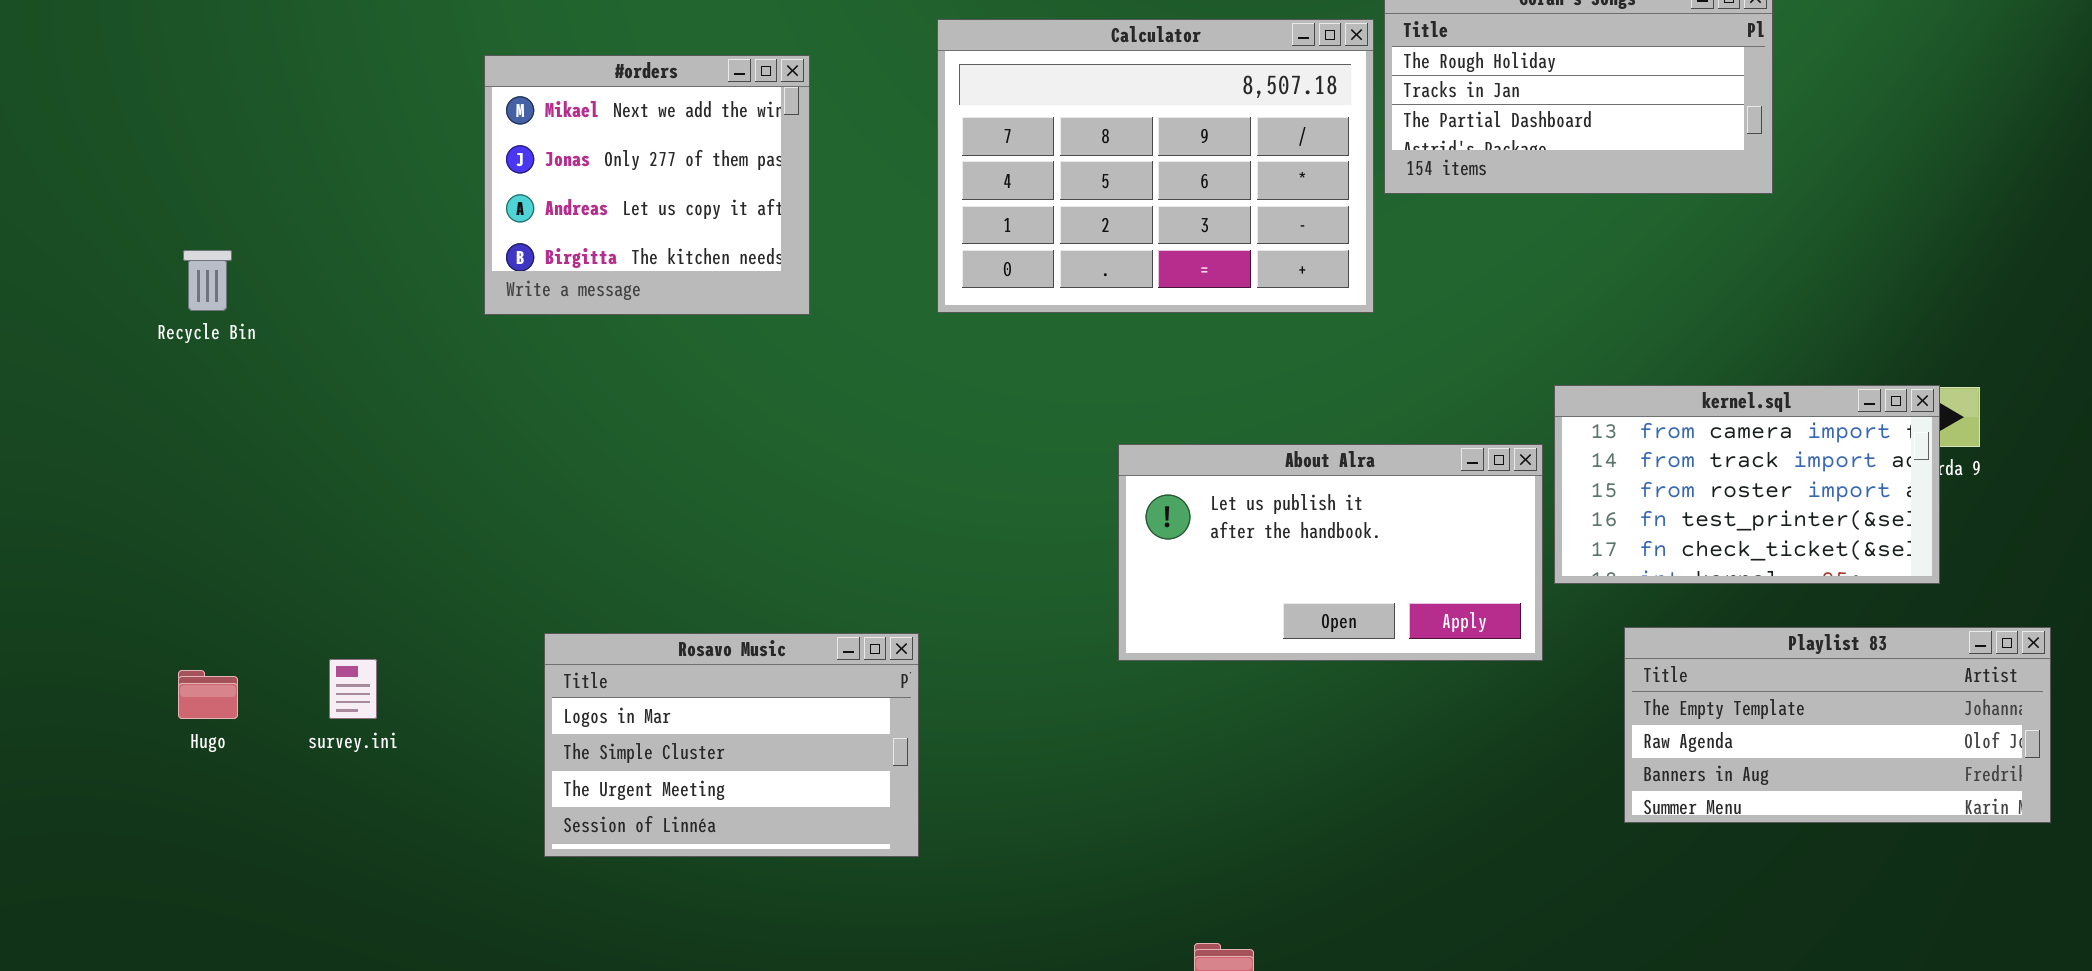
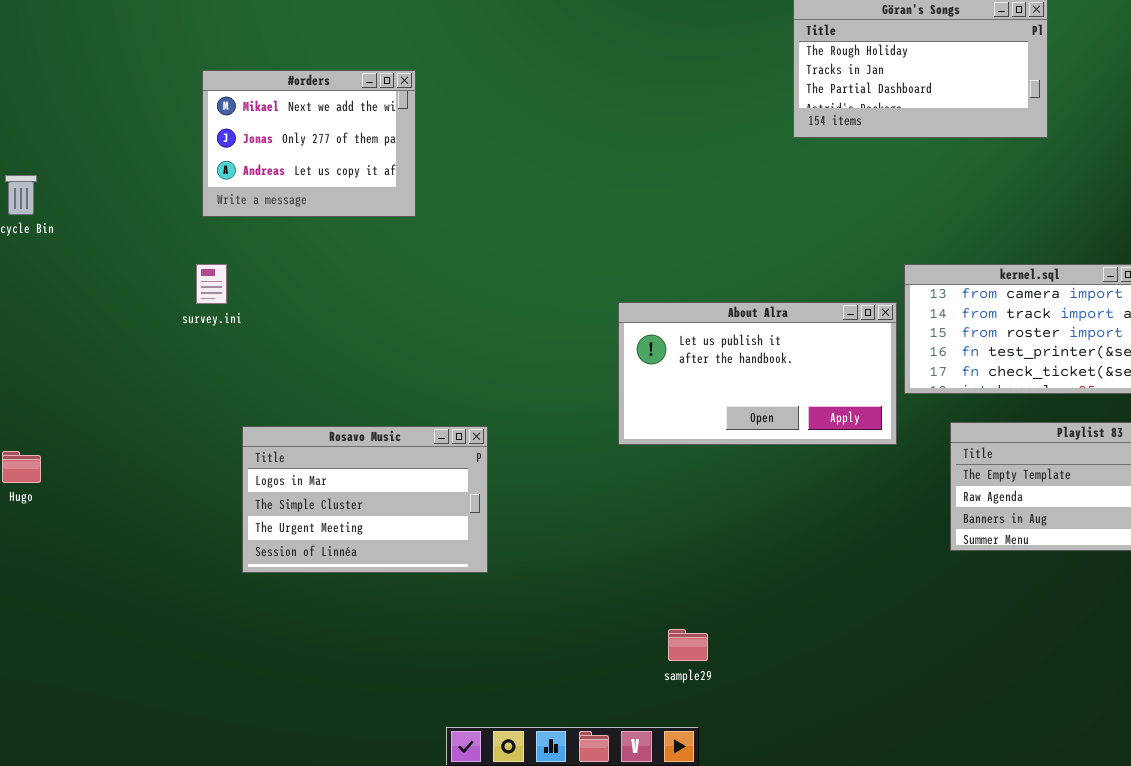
Calculator: [937,19,1374,313] -> none, closed
#orders: [484,55,810,315] -> [202,70,416,217], resized
survey.ini: [329,659,377,719] -> [196,264,227,304], moved

